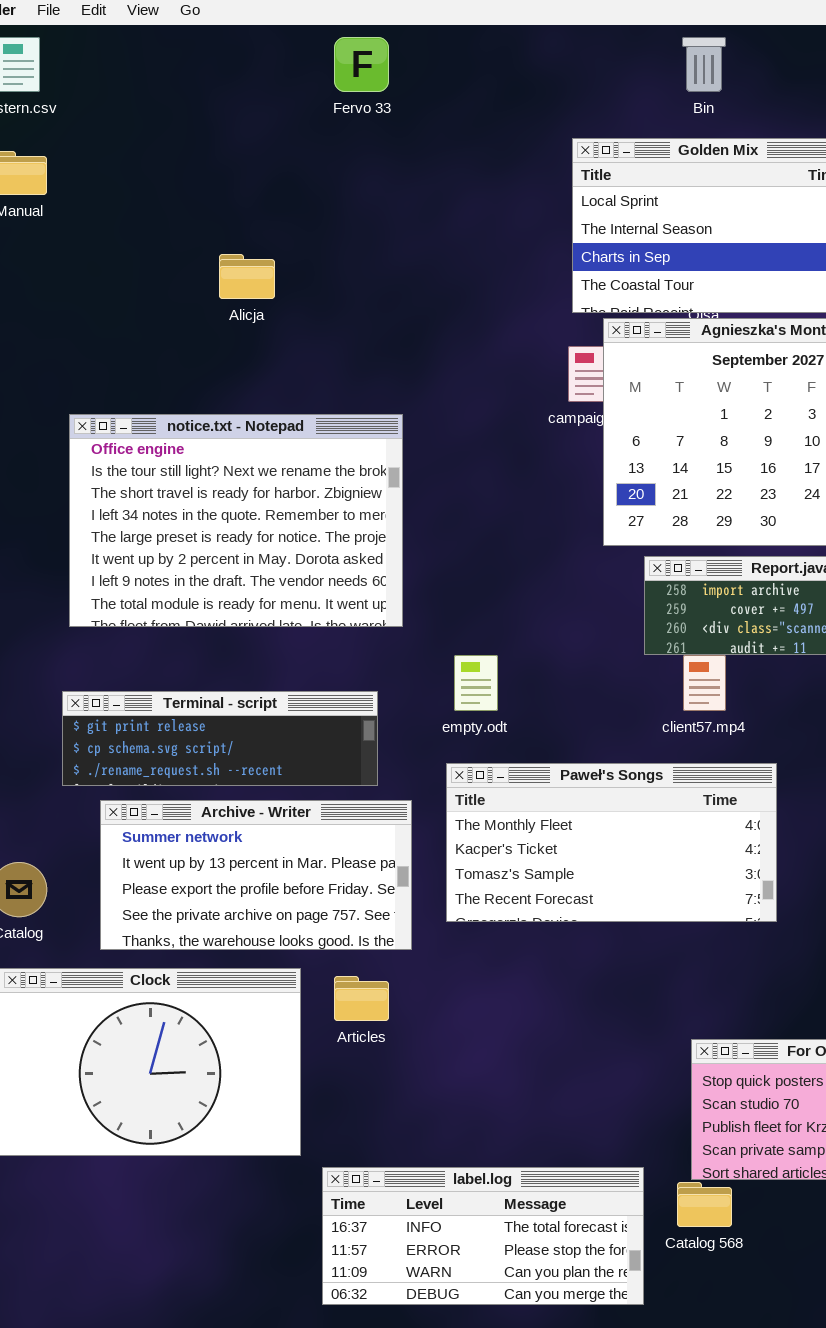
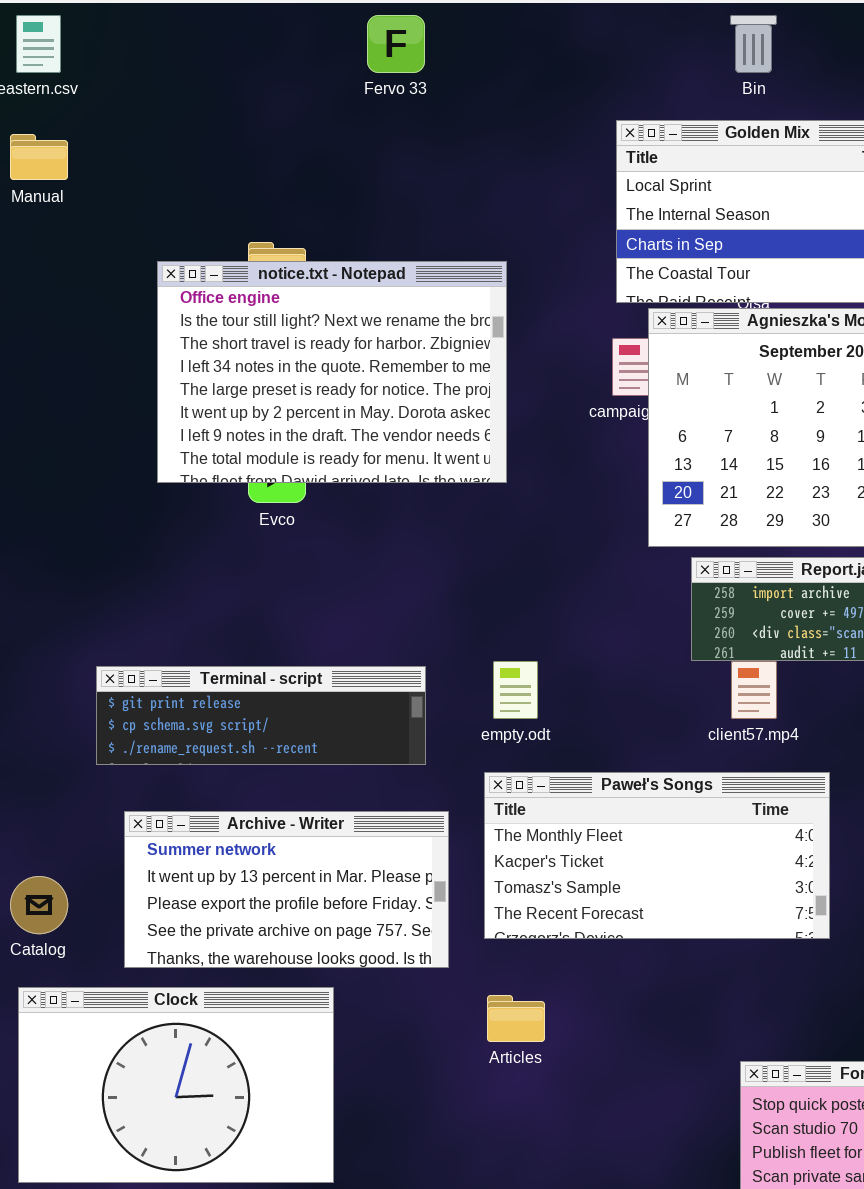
notice.txt - Notepad: [69,414,403,627] -> [157,261,507,483], moved
Terminal - script: [62,691,378,786] -> [96,666,426,765], moved
Articles: [334,976,389,1021] -> [487,995,545,1042], moved

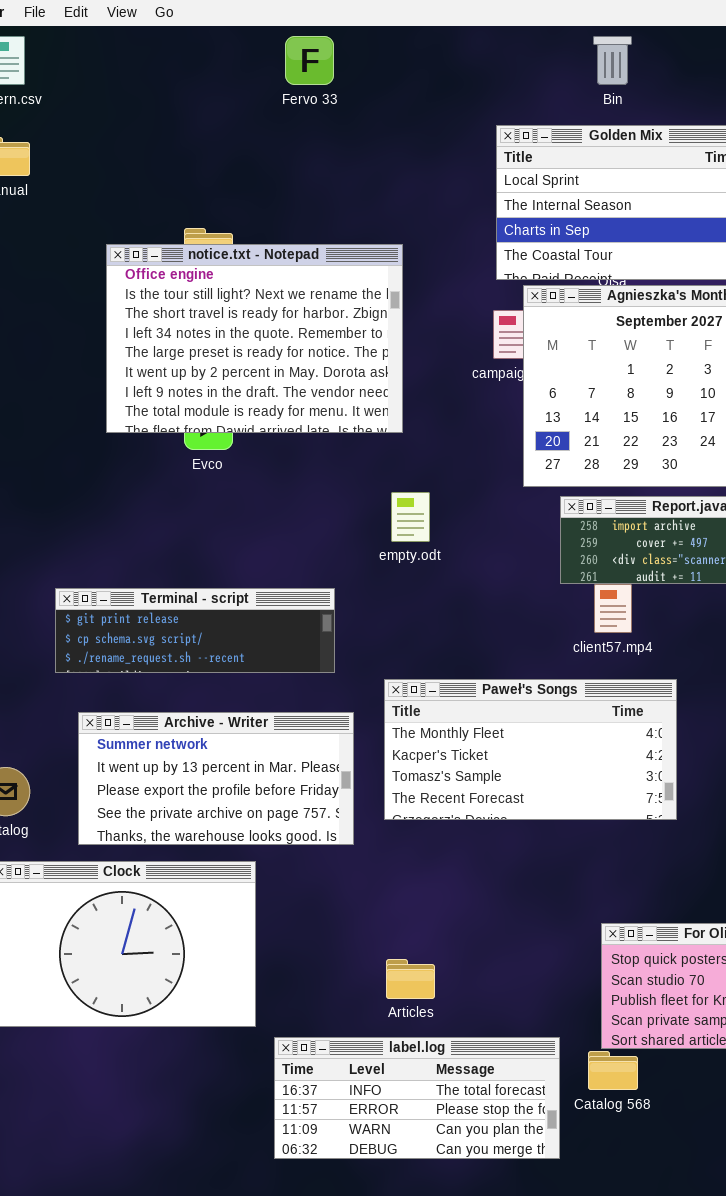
empty.odt: [493,661,538,719] -> [391,492,430,542], moved
Articles: [487,995,545,1042] -> [386,959,435,999], moved

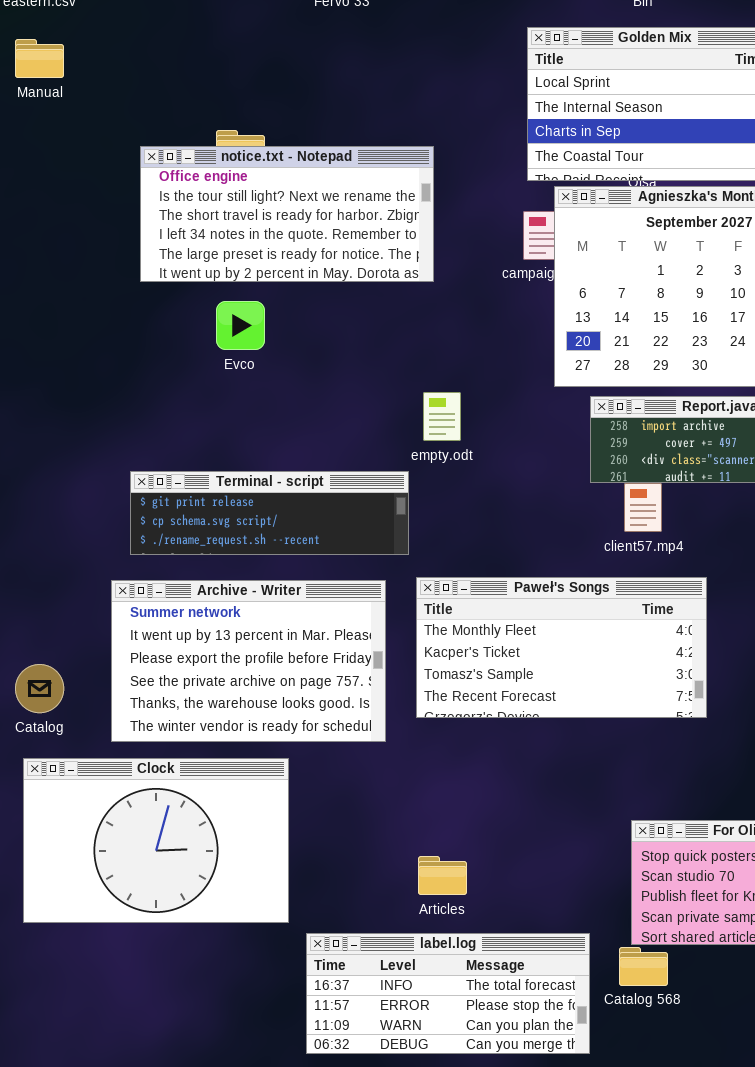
notice.txt - Notepad: [106,244,403,433] -> [140,146,434,282], resized
Terminal - script: [55,588,335,673] -> [130,471,409,555], moved
Archive - Writer: [78,712,354,845] -> [111,580,386,742], resized

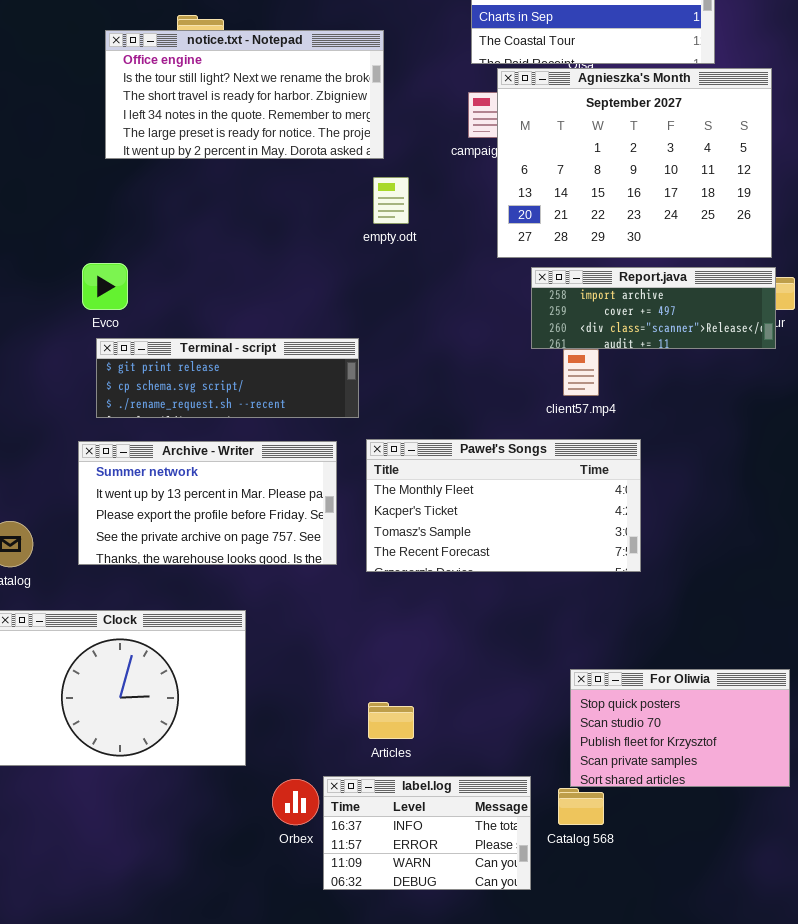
Evco: [216,301,265,350] -> [82,263,128,310], moved
empty.odt: [423,392,461,441] -> [373,177,409,224], moved
Archive - Writer: [111,580,386,742] -> [78,441,337,565], resized
label.log: [306,933,590,1054] -> [323,776,531,890], resized

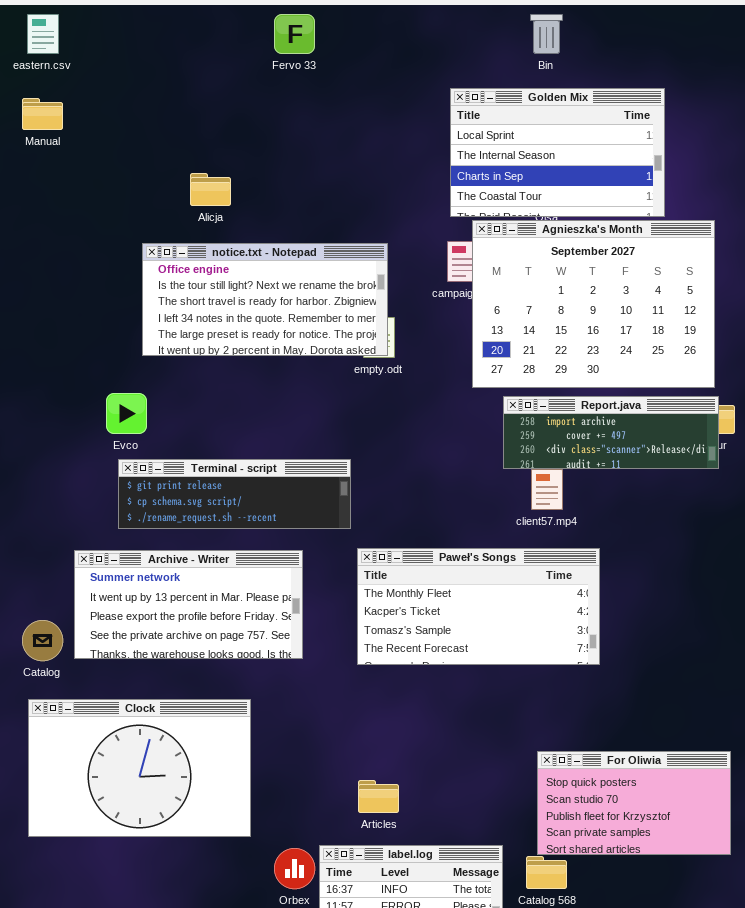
notice.txt - Notepad: [105,30,384,159] -> [142,243,388,356], moved
Archive - Writer: [78,441,337,565] -> [74,550,303,659], moved

